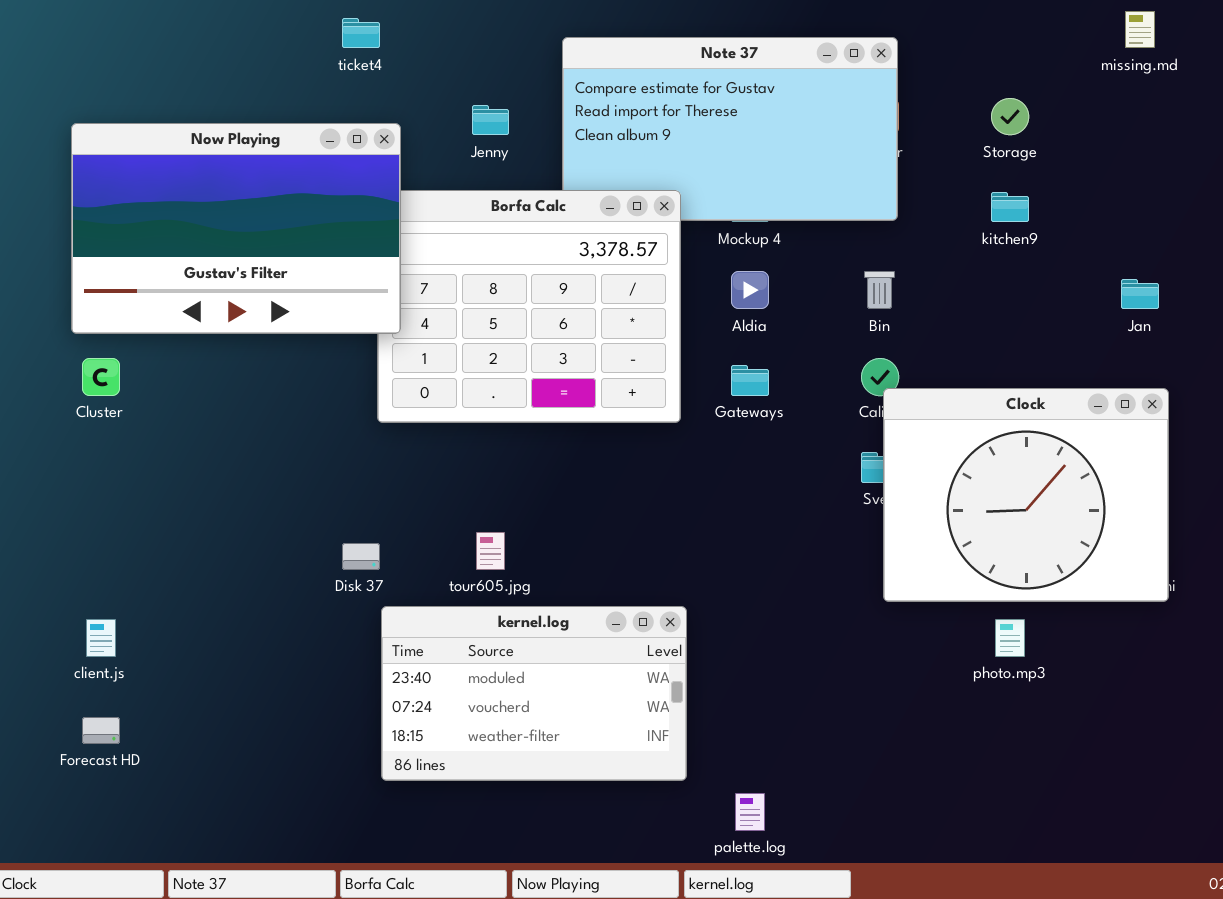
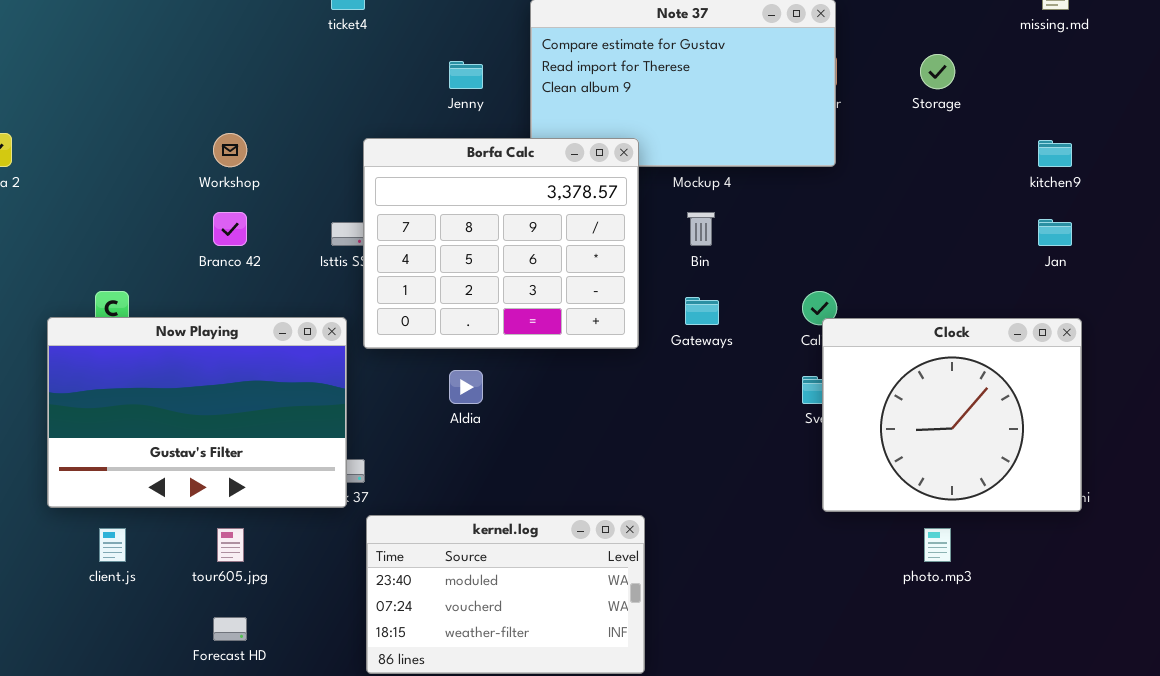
Now Playing: [71,123,401,334] -> [47,317,347,508], moved
kitchen9: [991,192,1029,222] -> [1038,140,1072,167], moved
Aldia: [731,271,769,309] -> [449,370,483,404], moved
Bin: [864,271,895,309] -> [687,212,715,246], moved
tour605.jpg: [476,532,505,570] -> [217,528,244,562], moved
Forecast HD: [82,717,120,744] -> [213,617,247,641], moved

